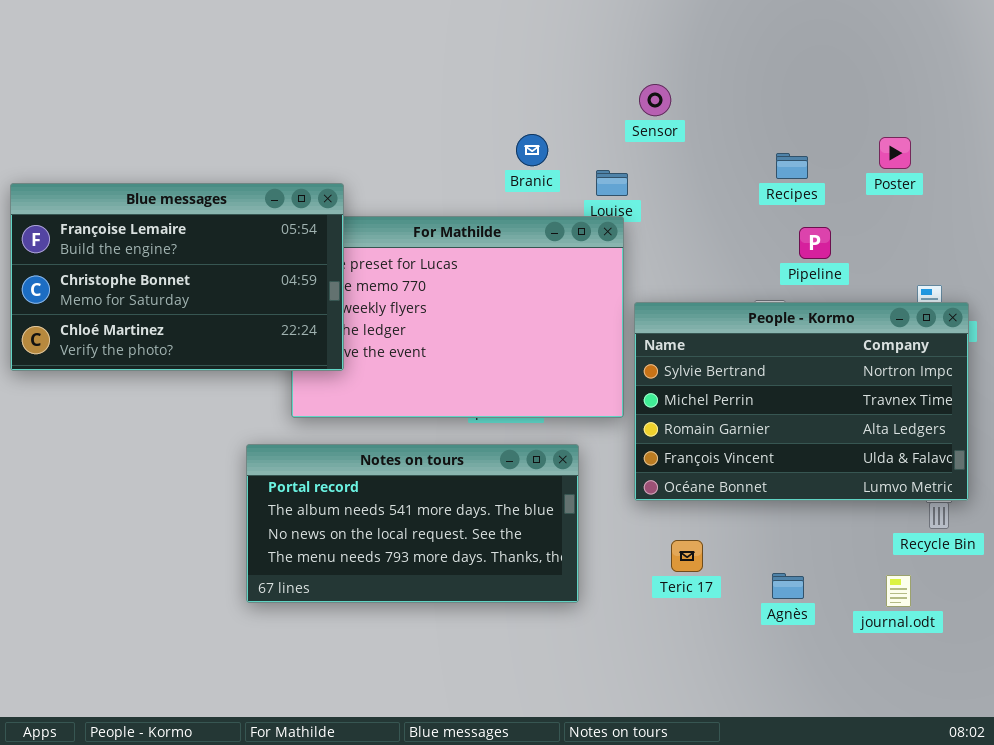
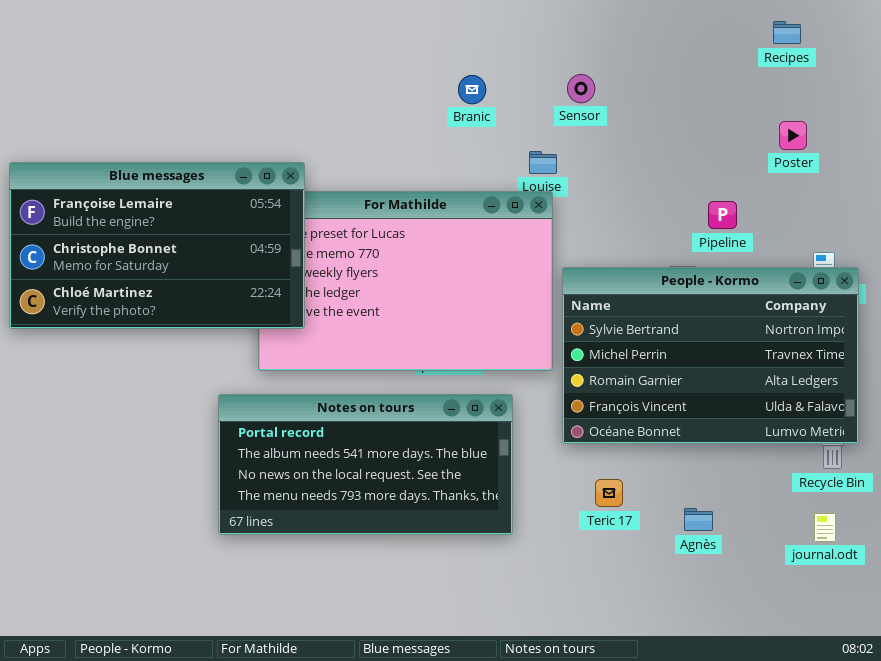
Branic: [516,134,548,166] -> [458,75,486,104], moved
Recipes: [776,153,808,179] -> [773,21,801,44], moved
journal.odt: [886,575,911,607] -> [814,513,836,542], moved

